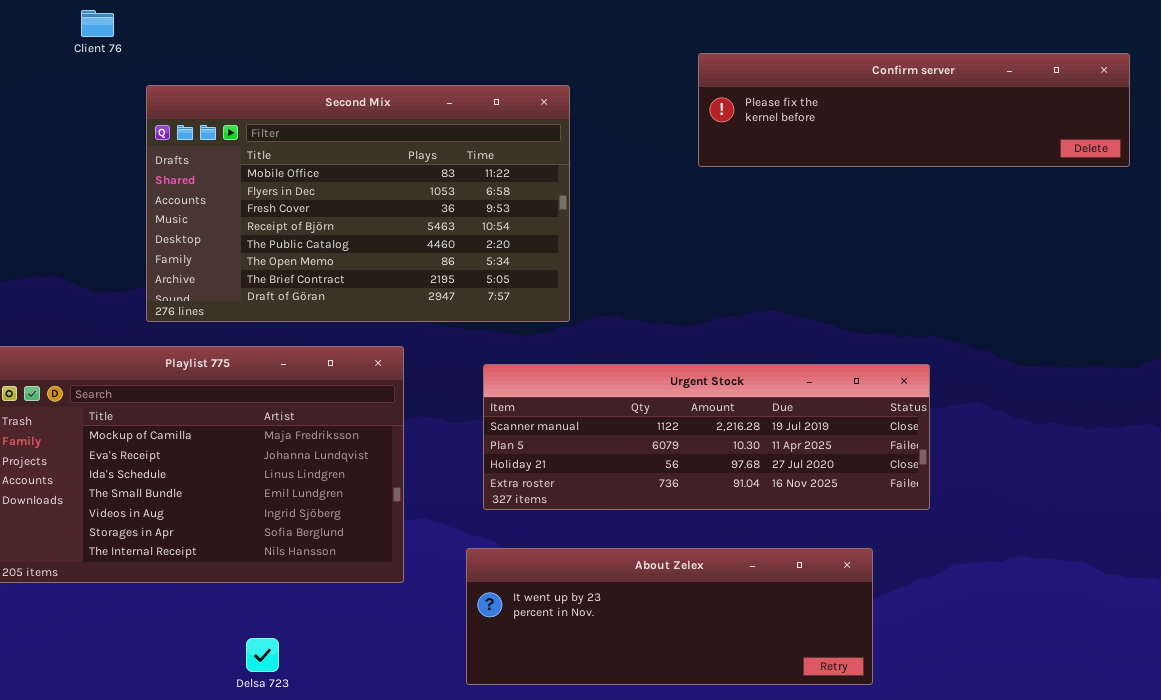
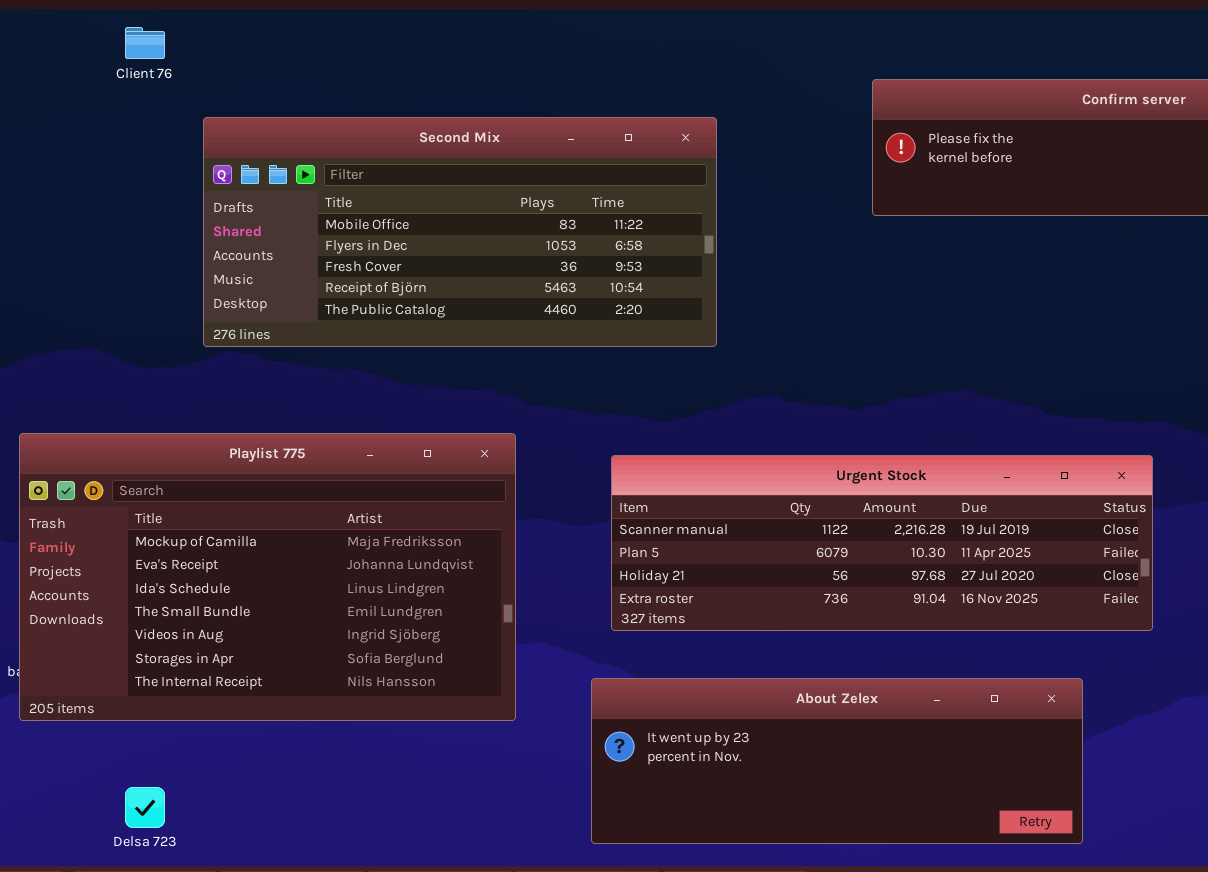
Second Mix: [146,85,570,322] -> [203,117,717,347], resized
Delsa 723: [246,638,279,672] -> [125,787,165,828], moved

